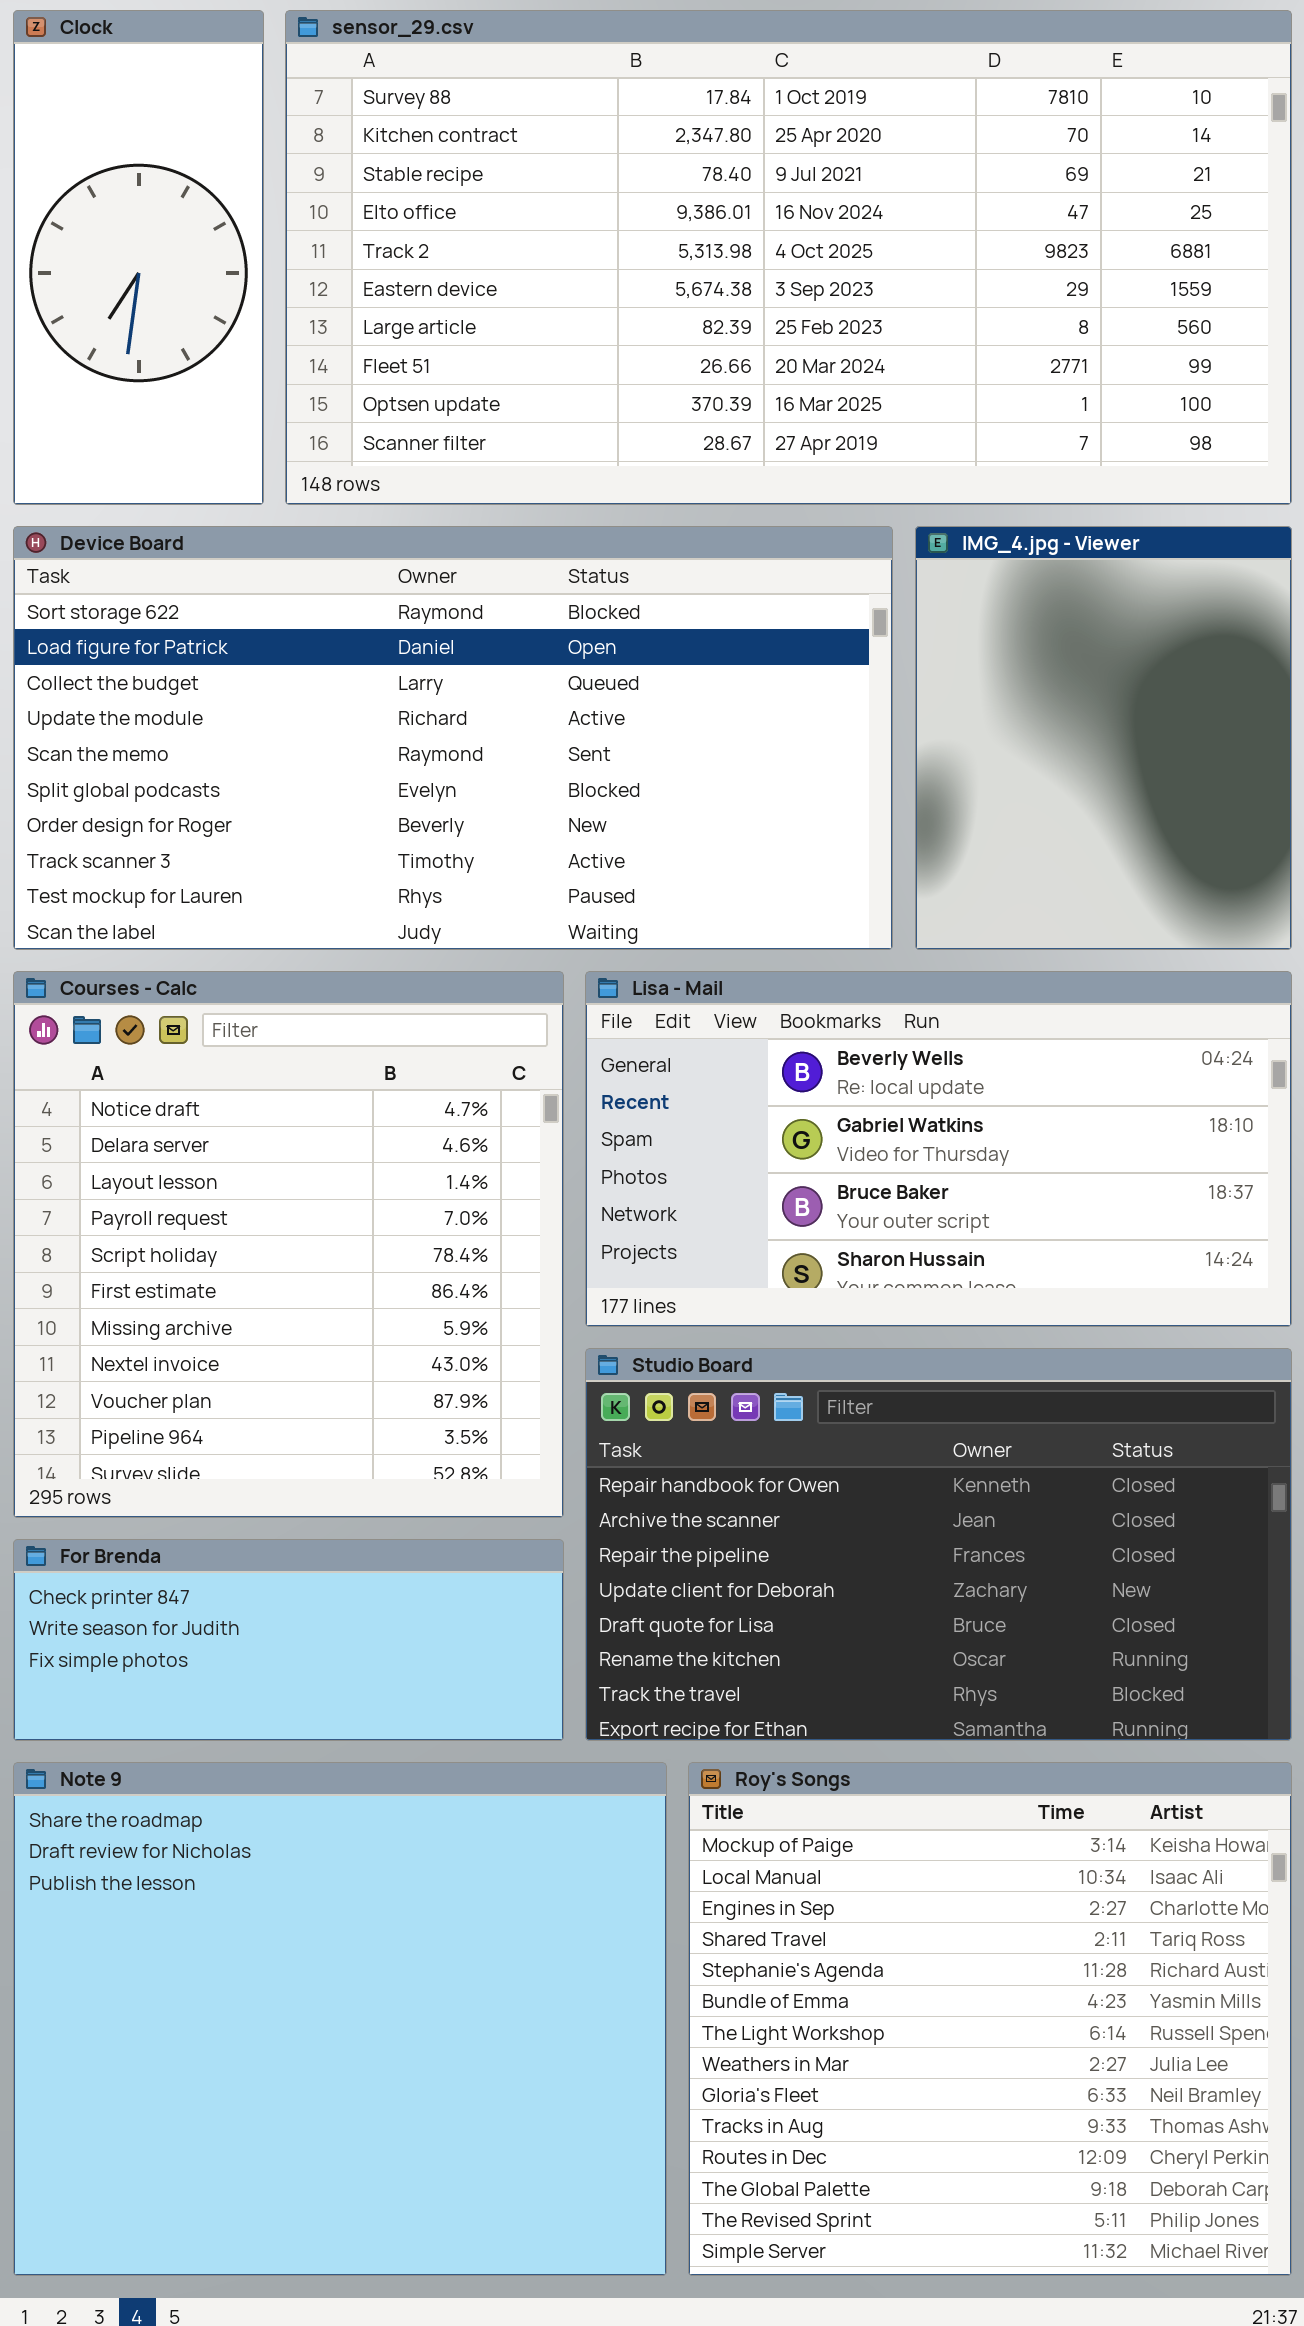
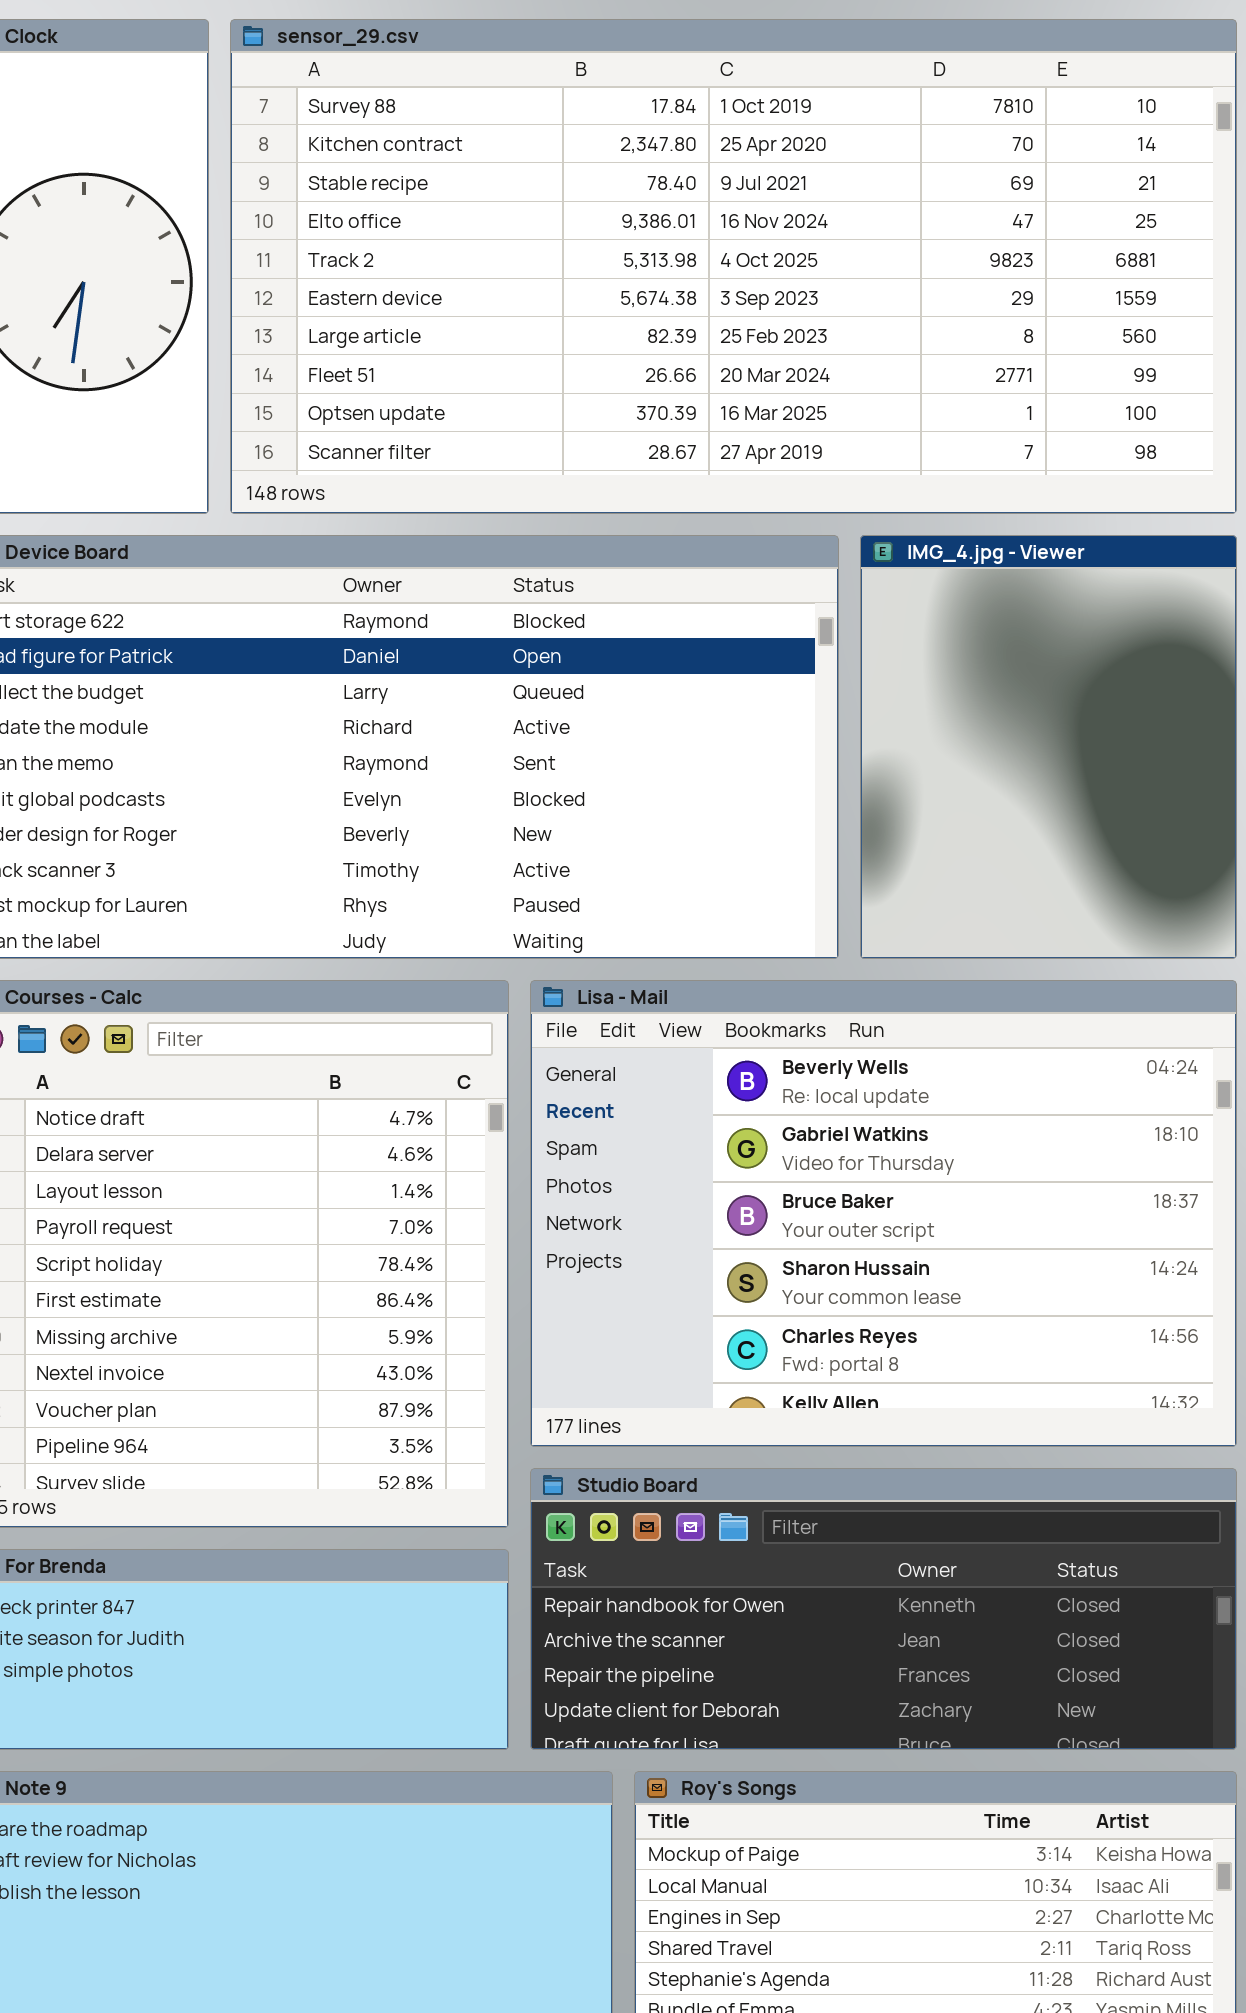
Lisa - Mail: [585,971,1292,1327] -> [530,980,1237,1447], resized
Studio Board: [585,1348,1292,1741] -> [530,1468,1237,1750], resized

